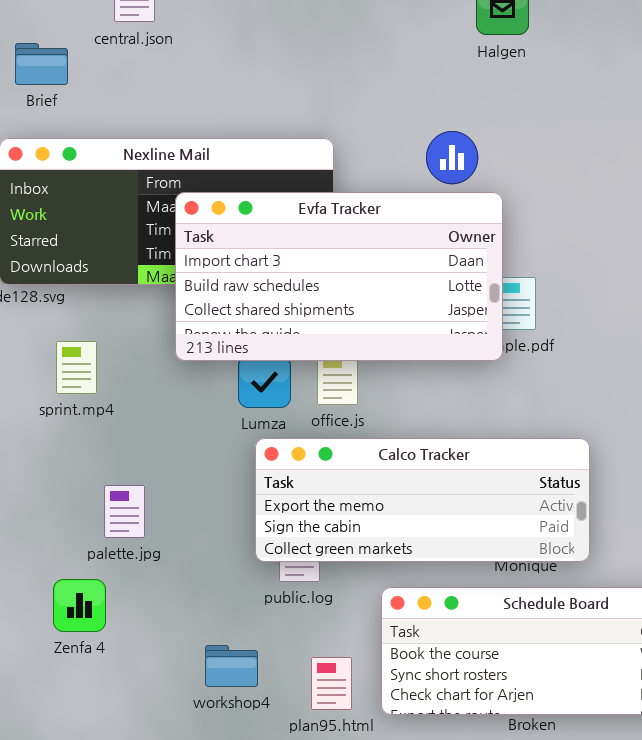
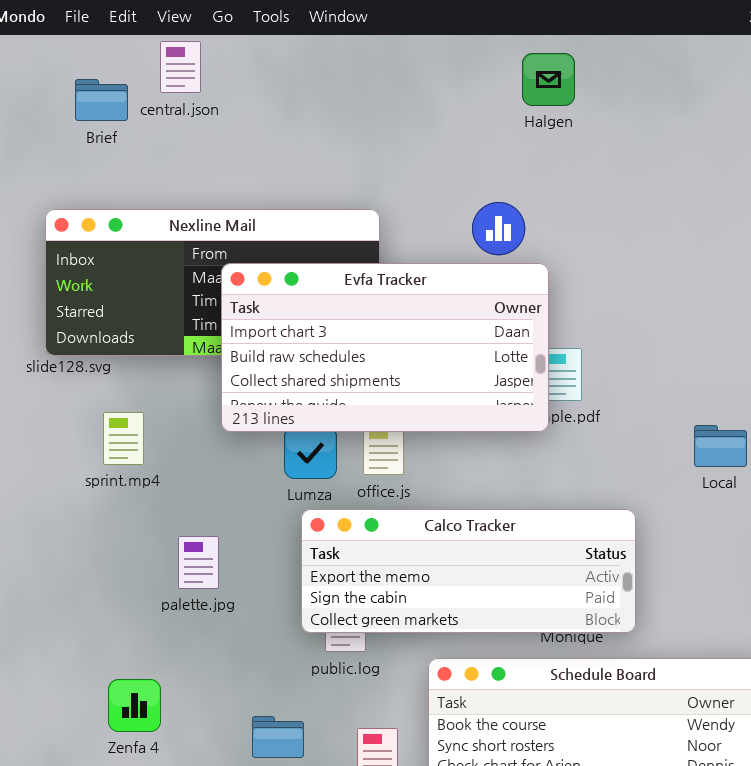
Brief: [15,43,68,85] -> [75,79,128,121], moved
palette.jpg: [104,485,145,538] -> [178,536,219,589], moved
Zenfa 4: [53,579,106,632] -> [108,679,161,732], moved

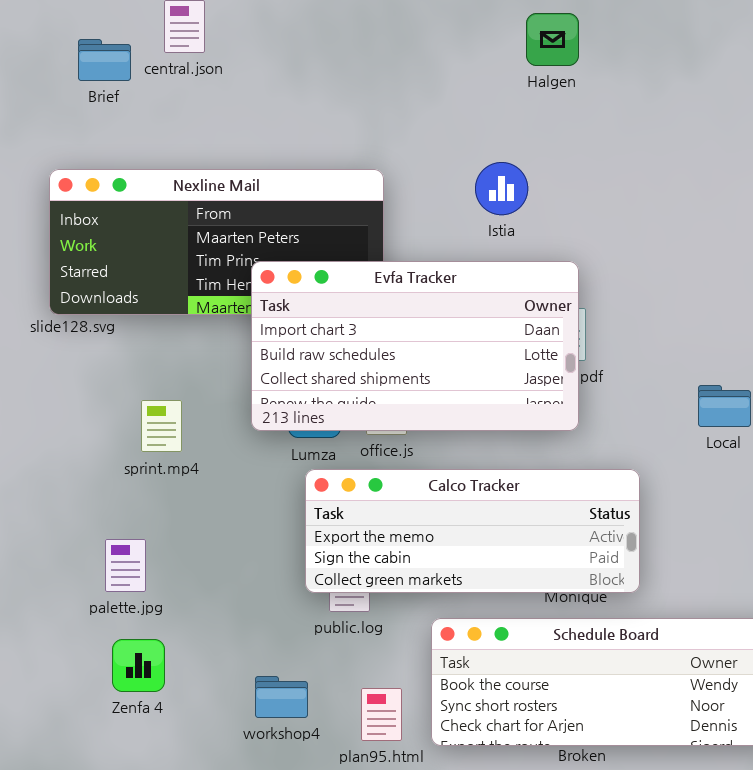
Evfa Tracker: [221,263,549,432] -> [251,261,579,431], moved
sprint.mp4: [103,412,144,465] -> [141,400,182,452], moved
palette.jpg: [178,536,219,589] -> [105,539,146,592], moved

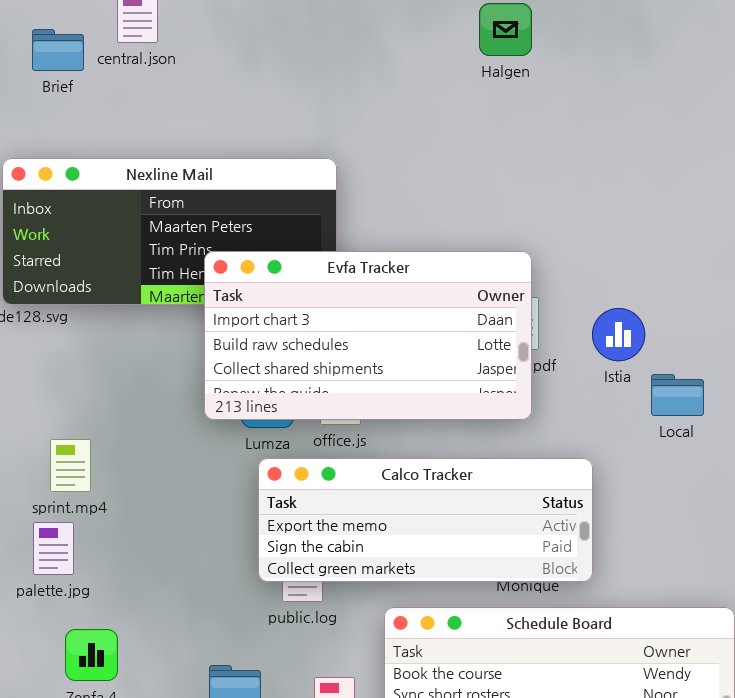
Istia: [475,162,528,215] -> [592,308,645,361], moved
sprint.mp4: [141,400,182,452] -> [50,439,91,492], moved
palette.jpg: [105,539,146,592] -> [33,522,74,575], moved

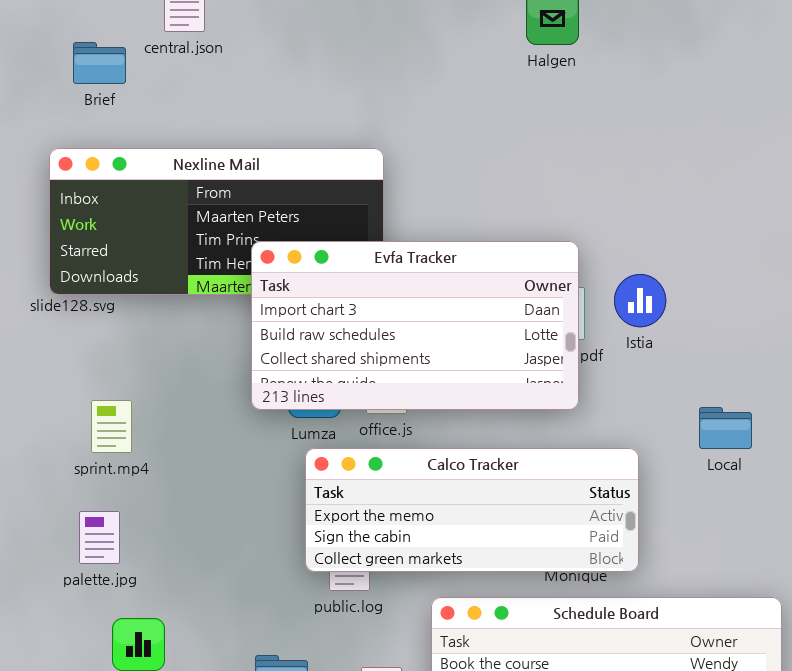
Brief: [32,29,84,71] -> [73,42,126,84], moved
Istia: [592,308,645,361] -> [614,274,666,327], moved
Local: [651,374,704,416] -> [699,407,752,449], moved
sprint.mp4: [50,439,91,492] -> [91,400,132,453], moved

